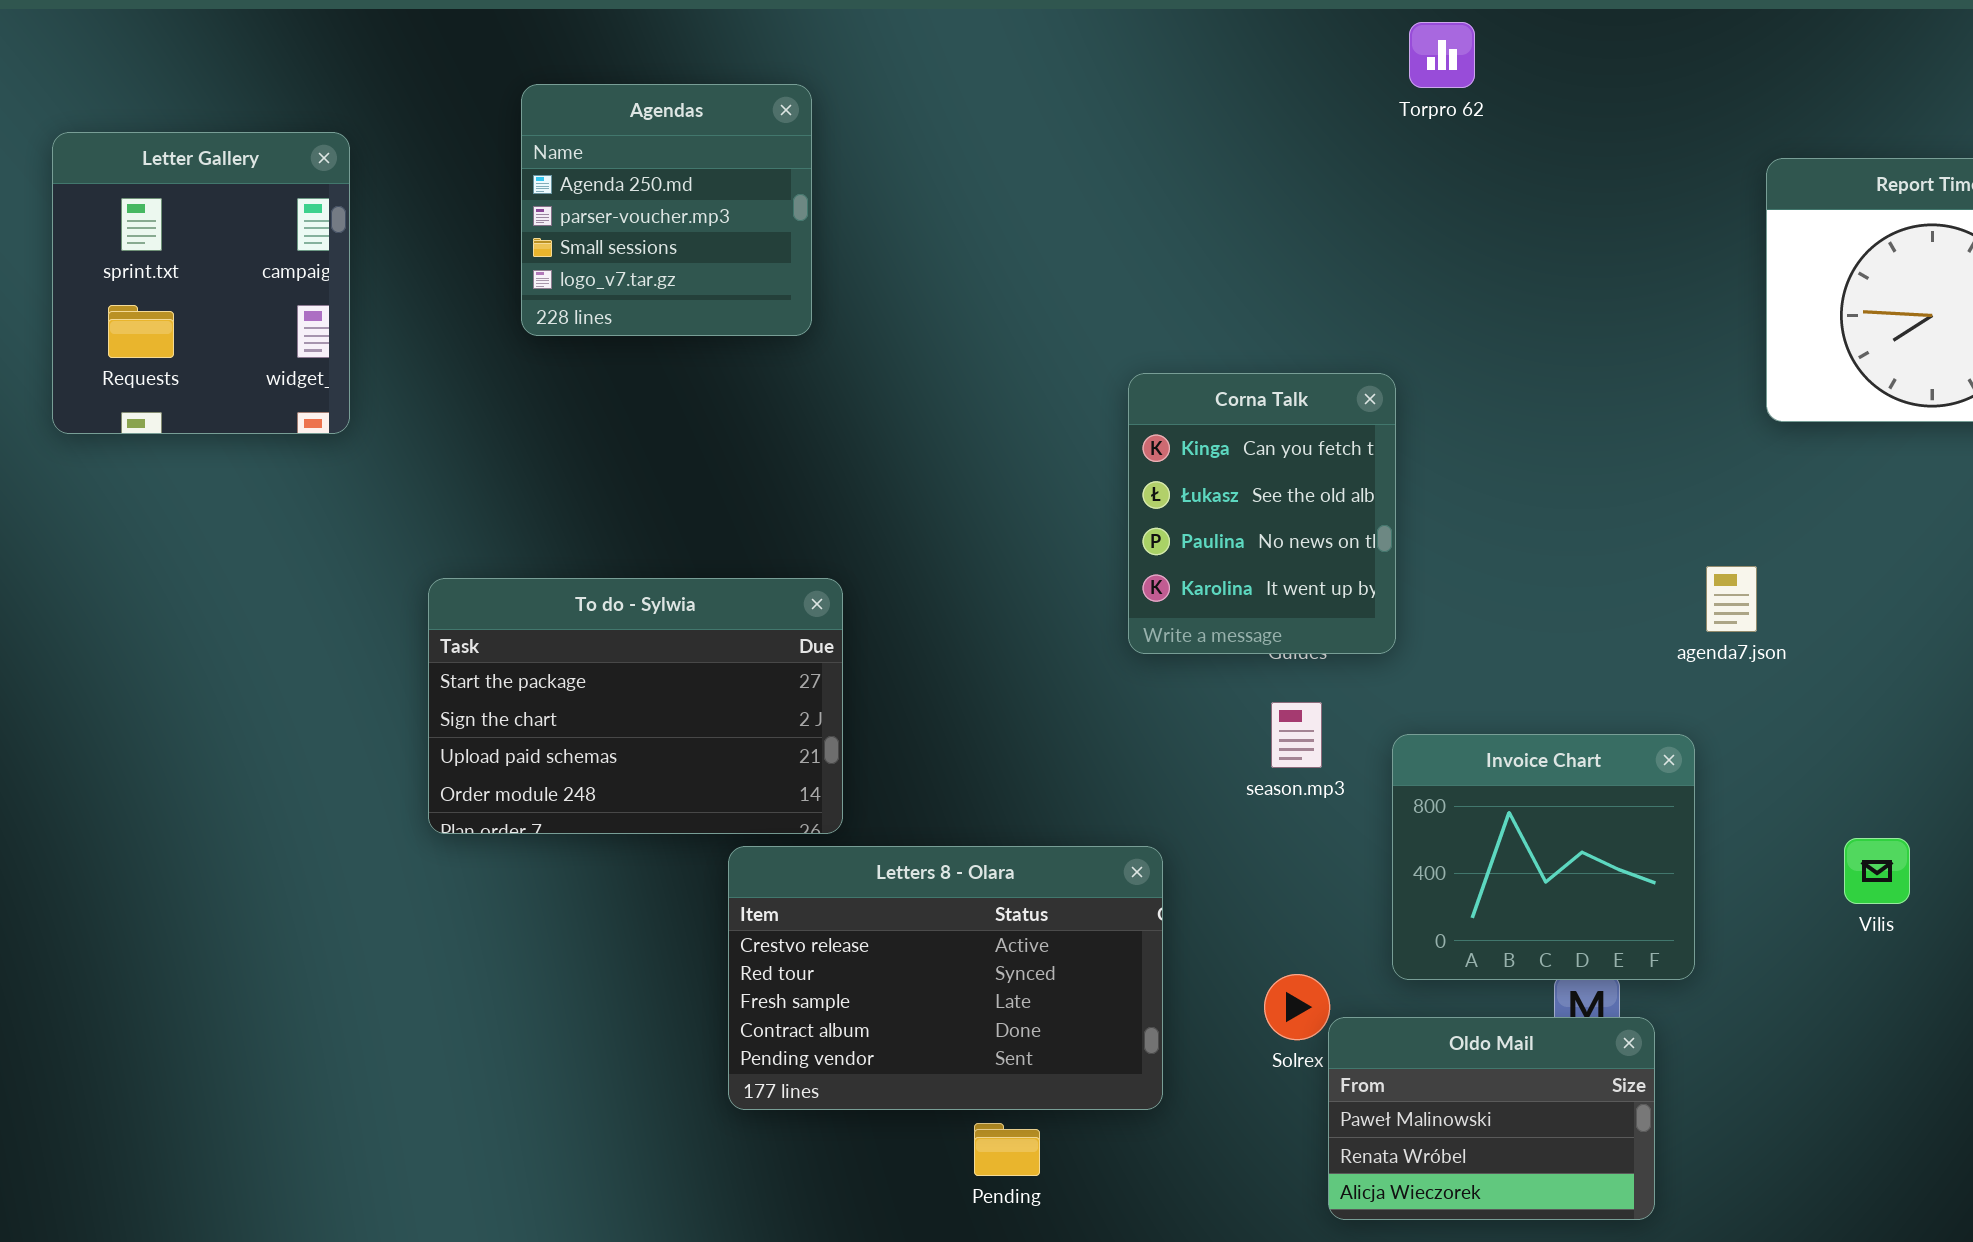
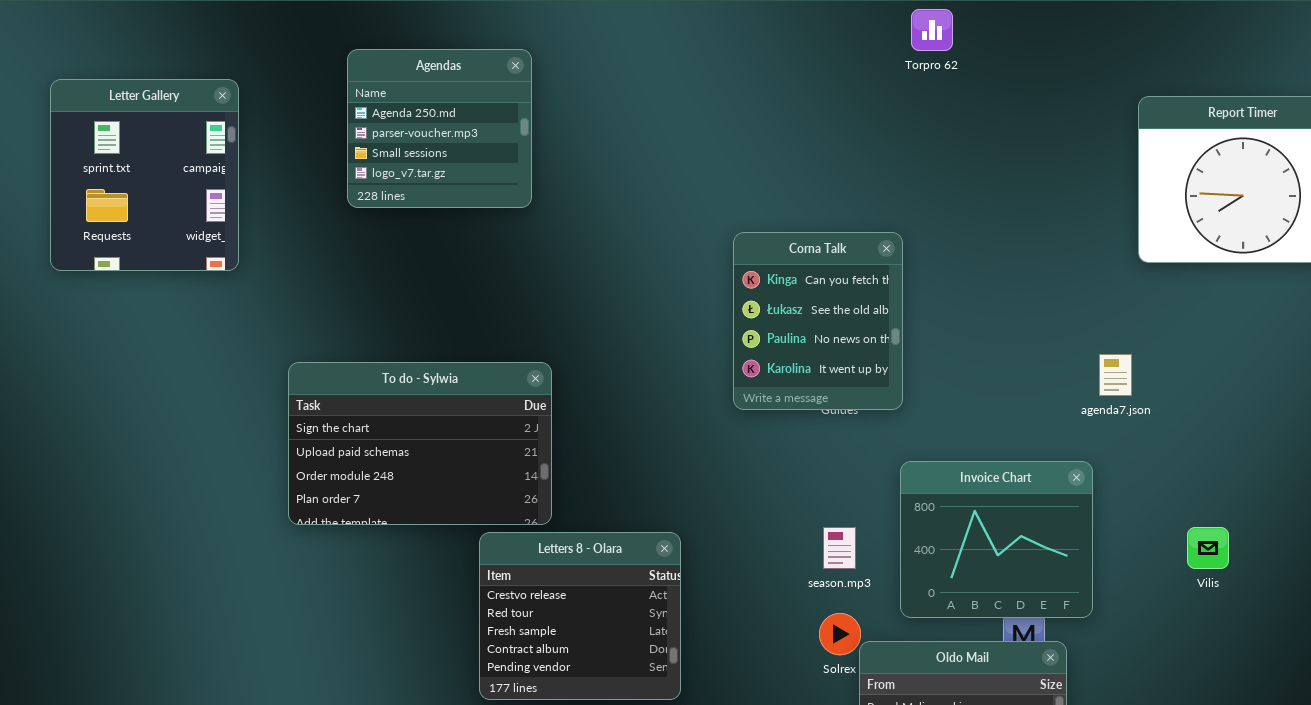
To do - Sylwia: [428,578,843,834] -> [288,362,552,525], scrolled down 1 row
season.mp3: [1271,702,1322,768] -> [823,527,856,569], moved
Letters 8 - Olara: [728,846,1163,1110] -> [479,532,681,700], resized

